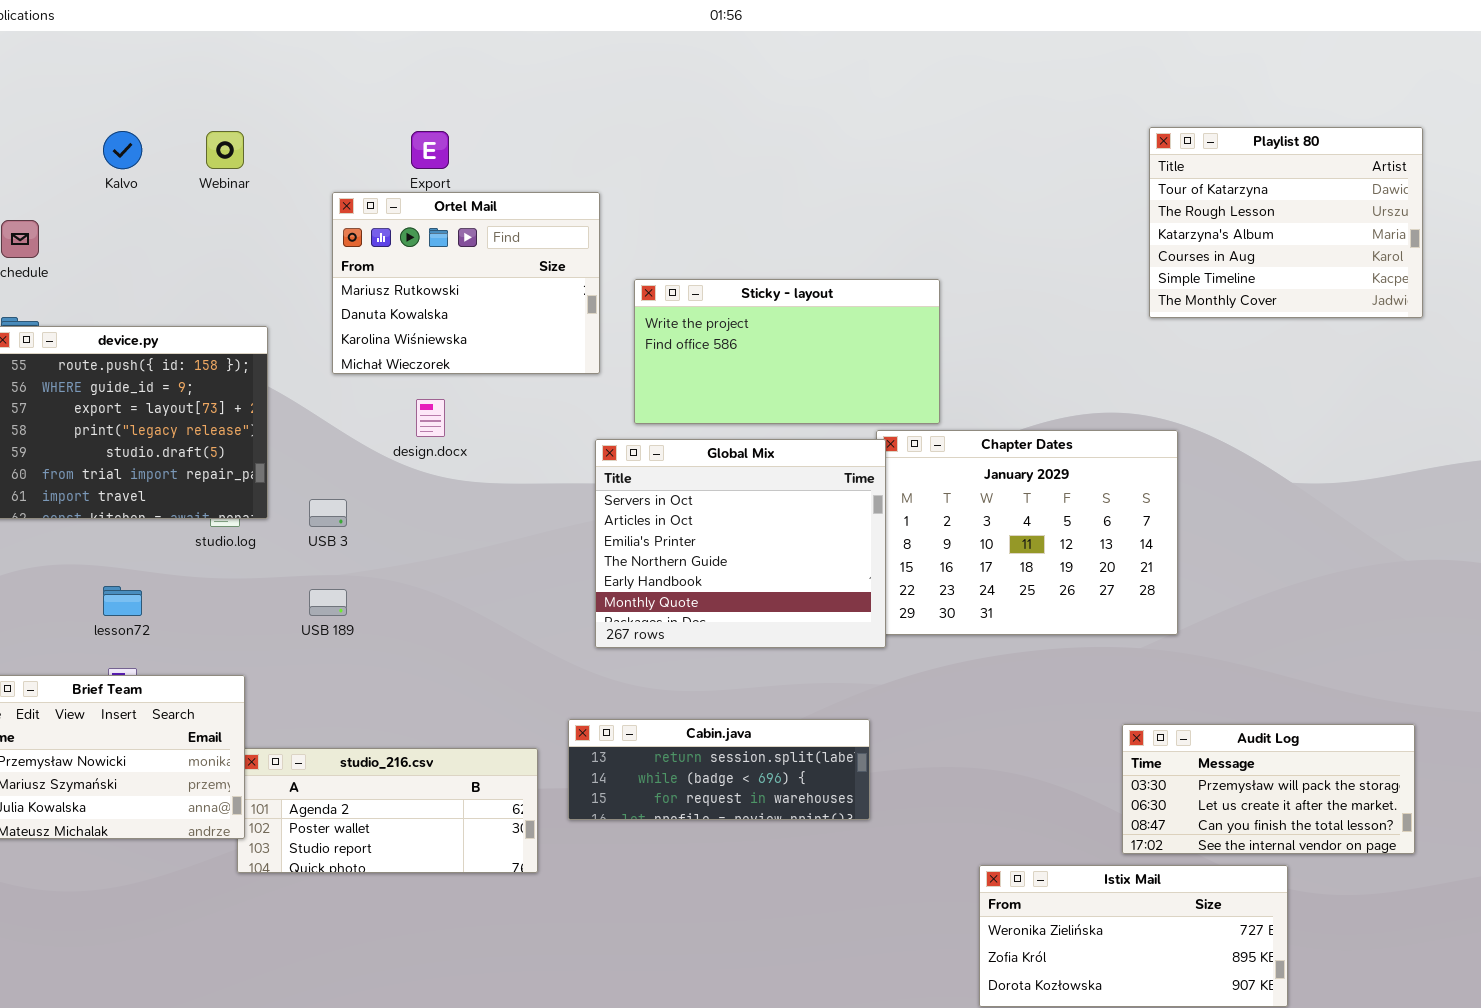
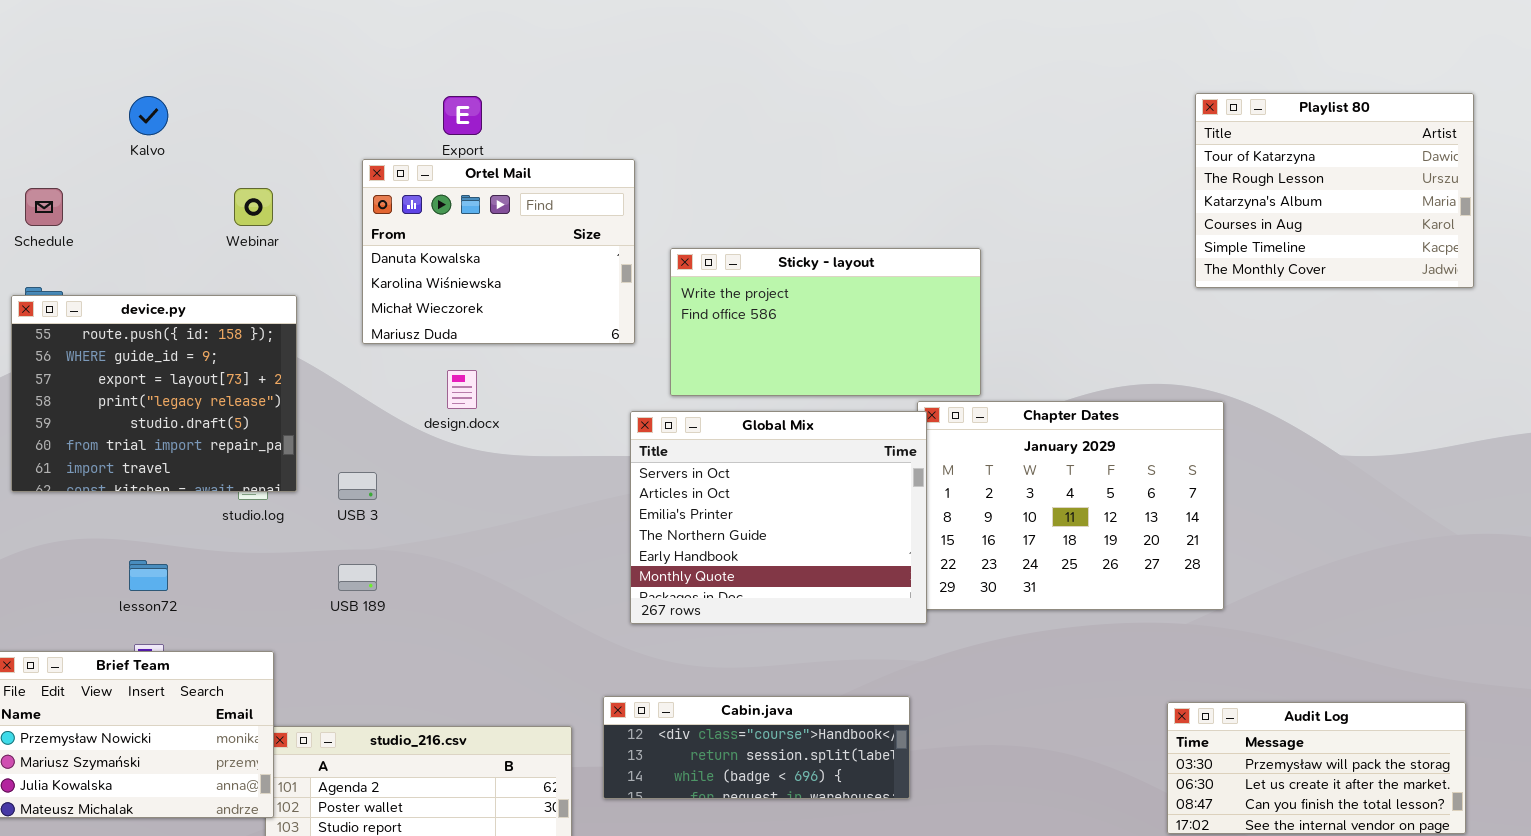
Webinar: [206,131,244,169] -> [234,188,273,226], moved
Ortel Mail: [332,192,600,374] -> [362,159,635,344], scrolled down 1 row
Cabin.java: [568,719,870,820] -> [603,696,910,799], scrolled up 1 row

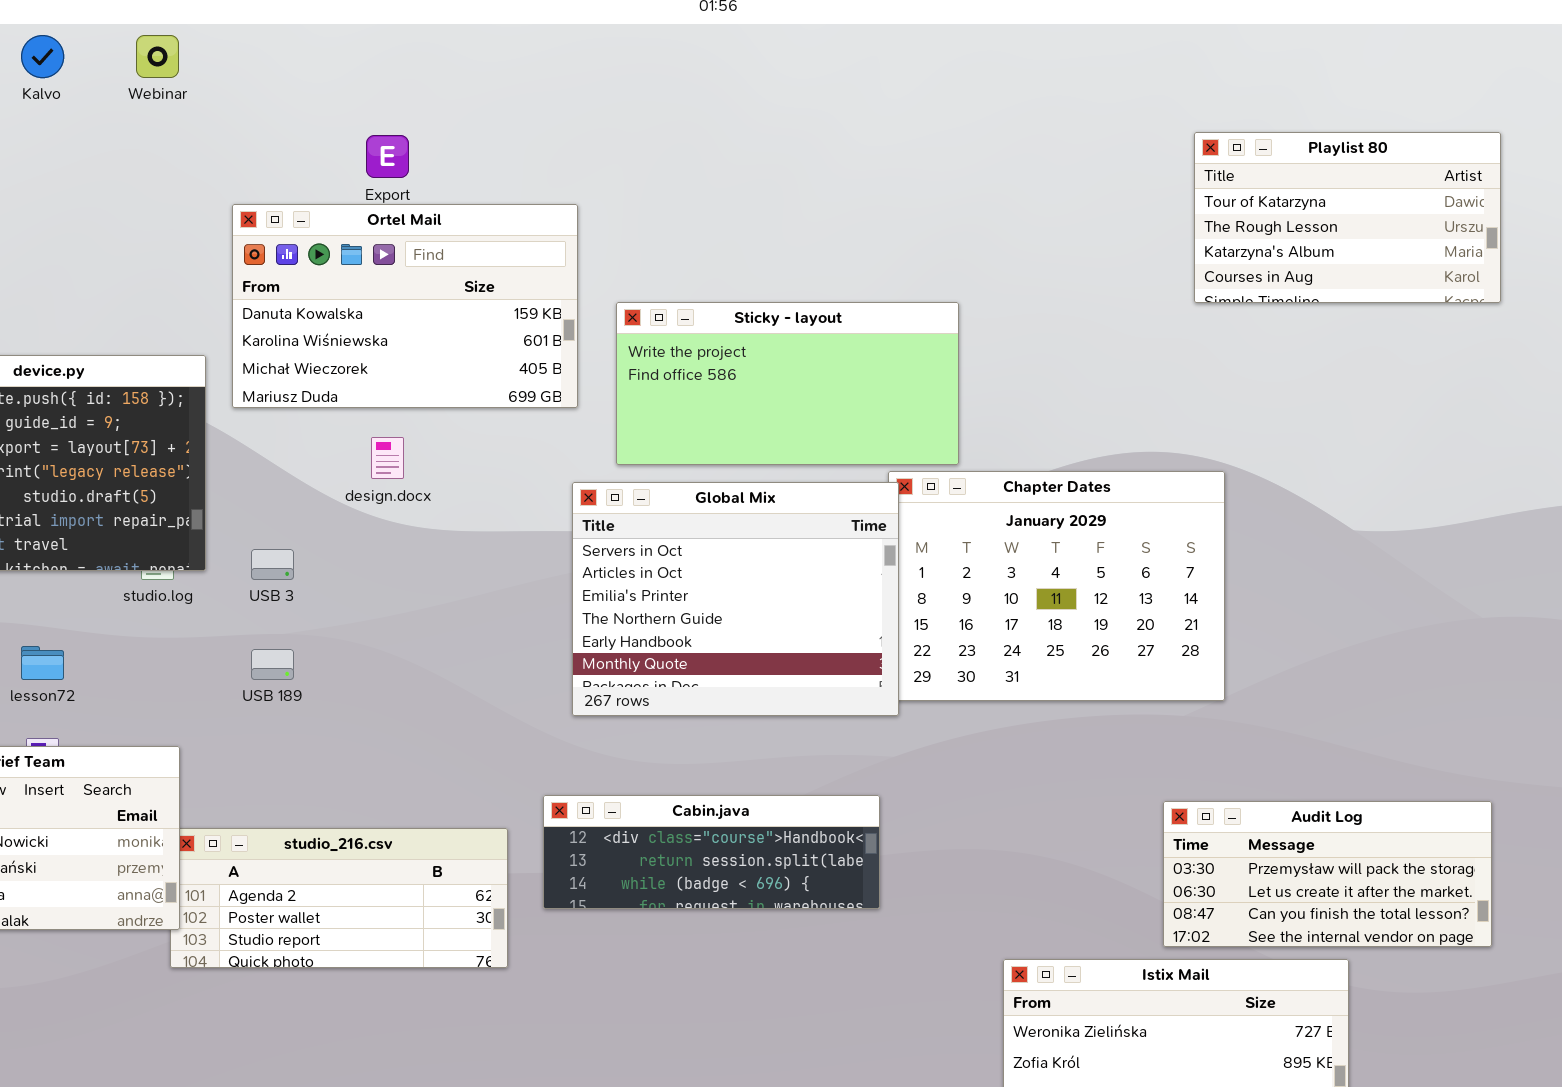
Playlist 80: [1195,93,1474,288] -> [1194,132,1501,303], resized
Kalvo: [129,96,168,135] -> [21,35,64,78], moved
Ortel Mail: [362,159,635,344] -> [232,204,578,408], resized
Webinar: [234,188,273,226] -> [136,35,179,78], moved

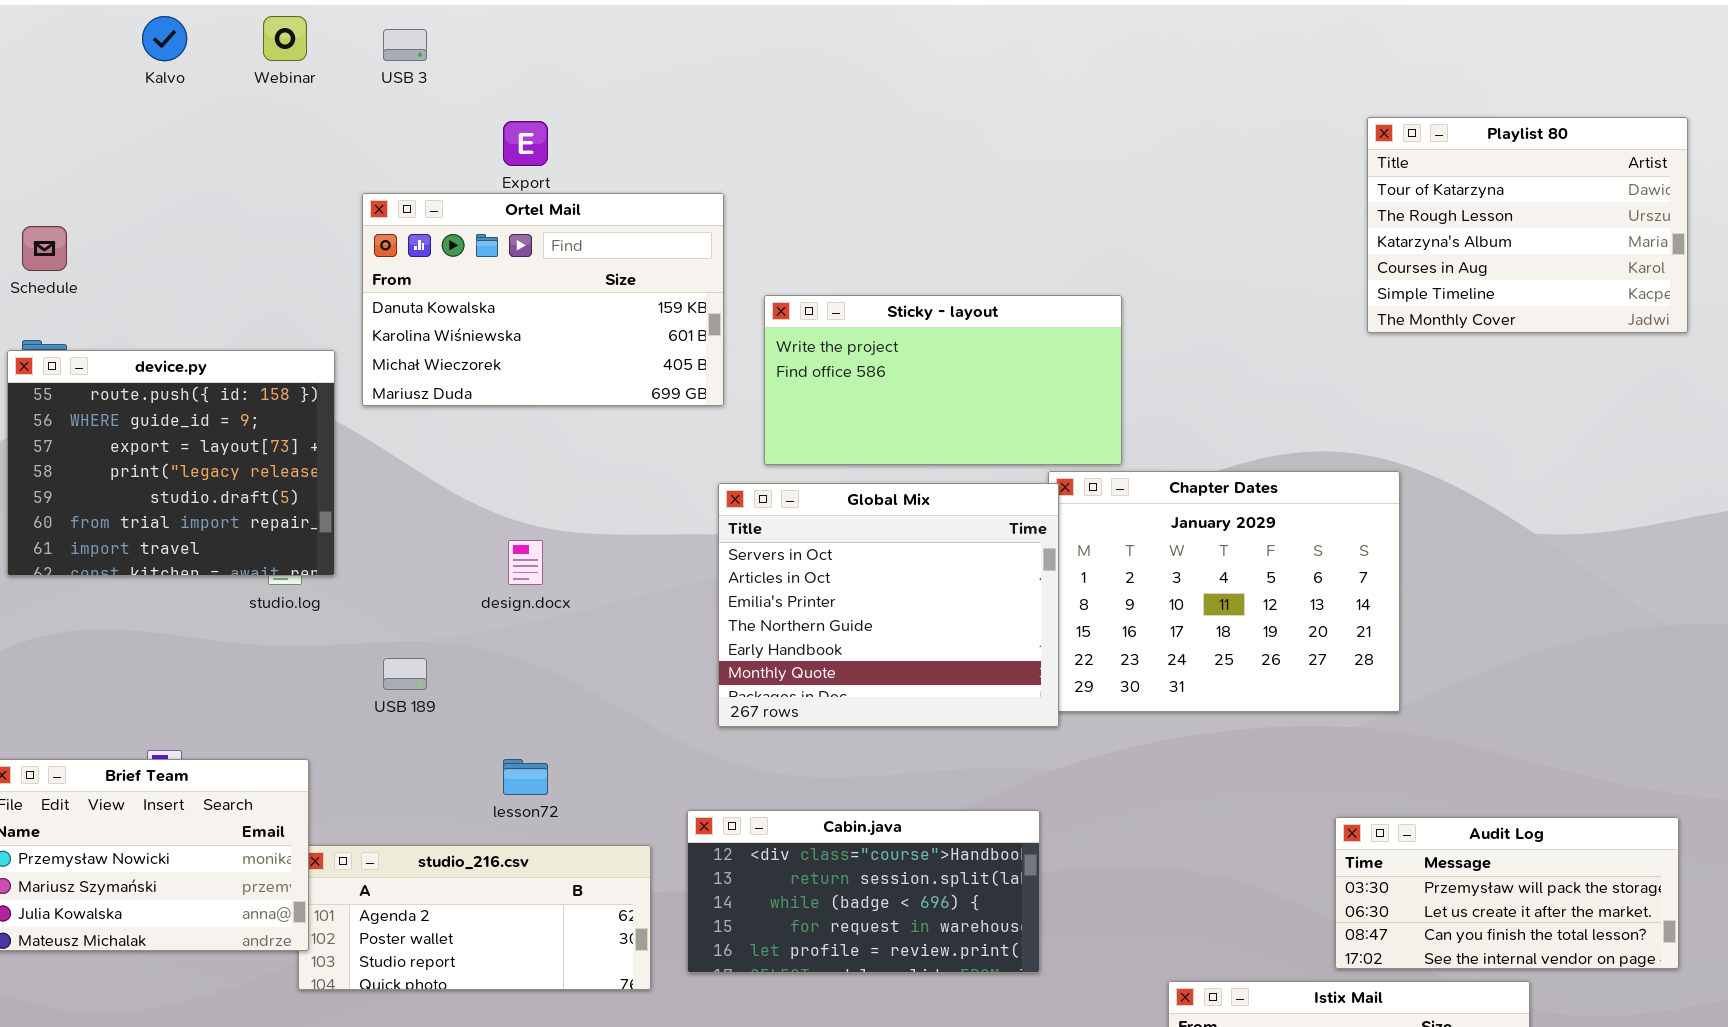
Playlist 80: [1194,132,1501,303] -> [1367,117,1688,333], resized
design.docx: [371,437,404,479] -> [508,540,543,585], moved
USB 3: [251,549,294,580] -> [383,29,427,61], moved
lesson72: [21,646,64,680] -> [503,759,548,795], moved
Cabin.java: [543,795,880,909] -> [687,810,1040,973], resized

